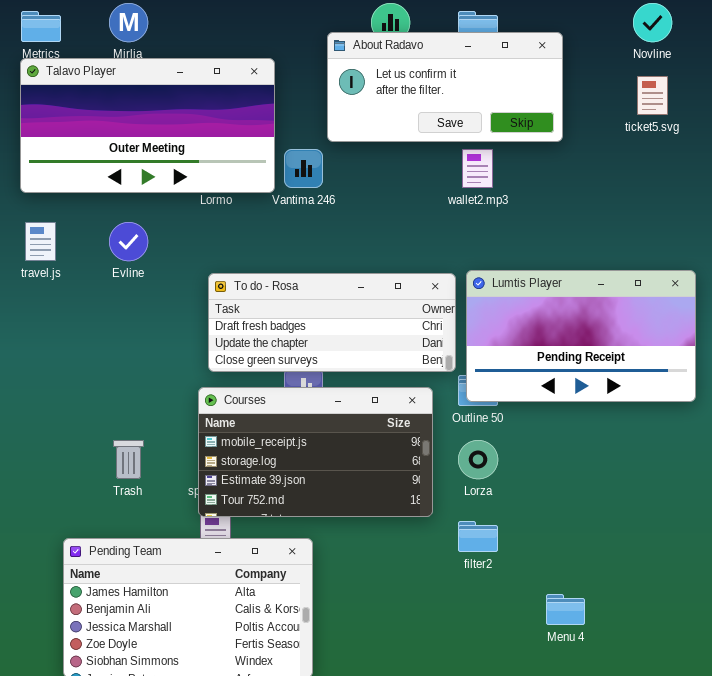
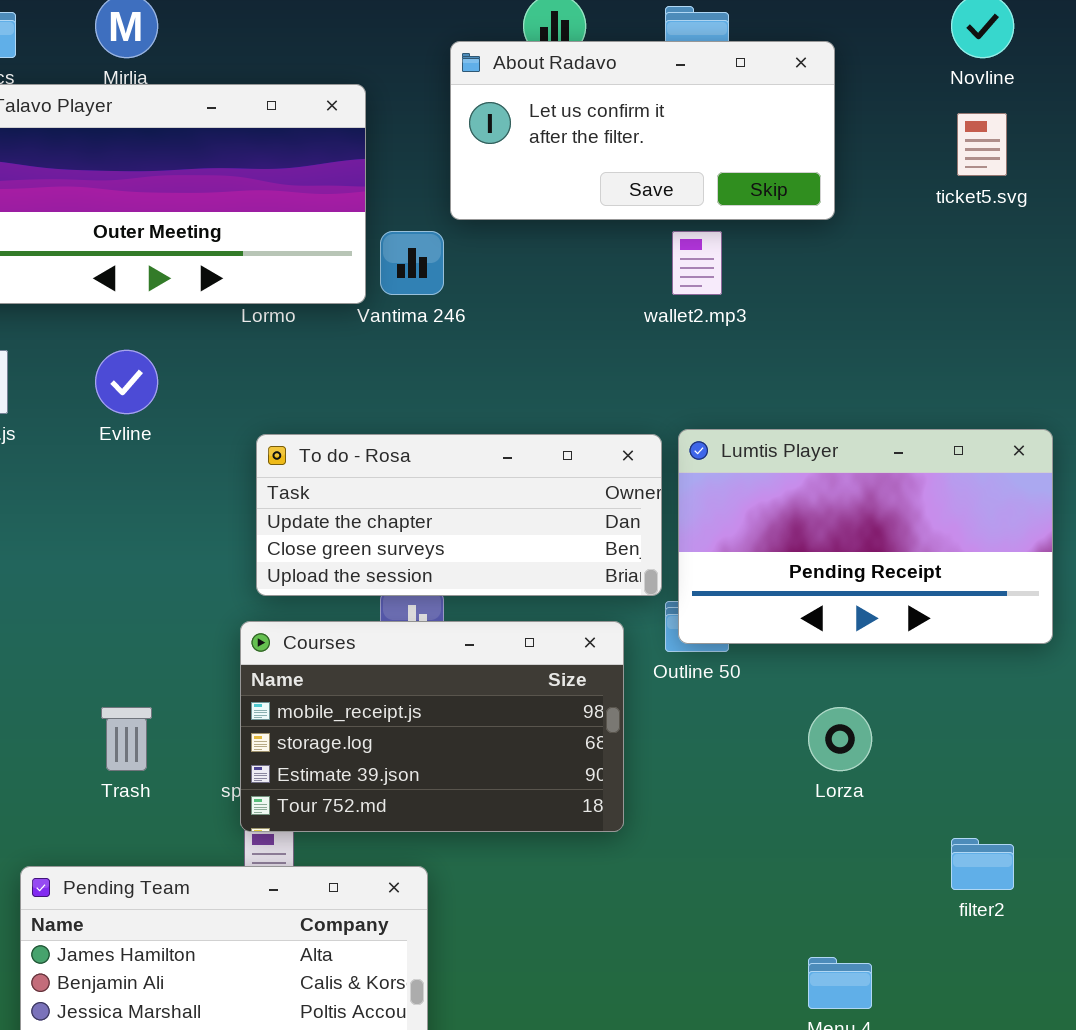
To do - Rosa: [208,273,456,372] -> [256,434,662,596], scrolled down 1 row
Lorza: [458,440,498,479] -> [808,707,872,771], moved
filter2: [458,521,498,552] -> [951,838,1014,890], moved

